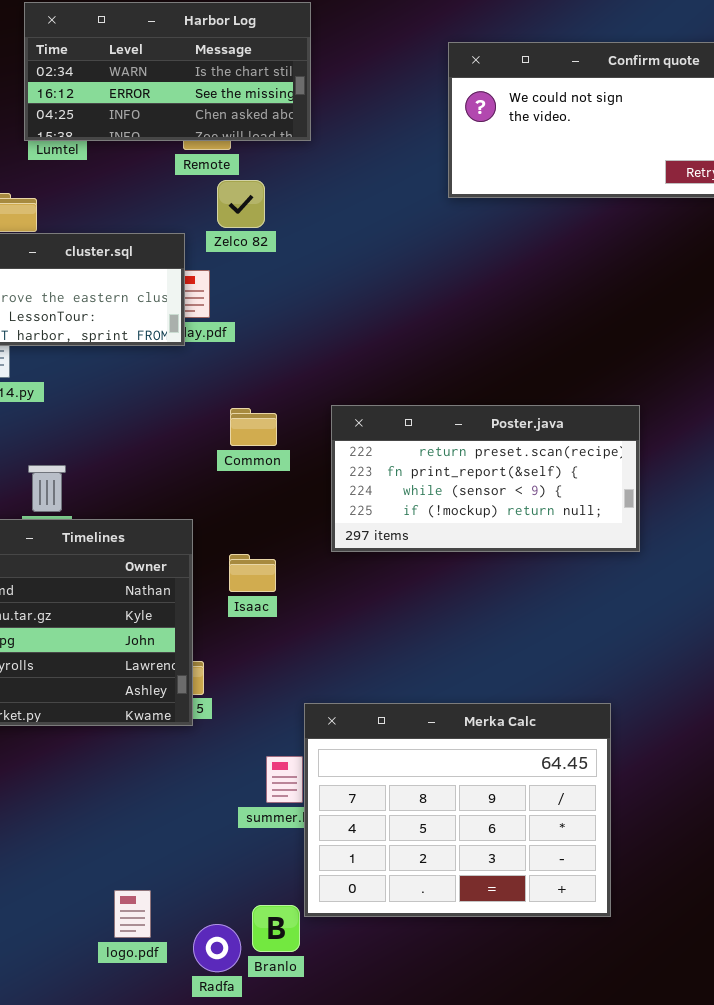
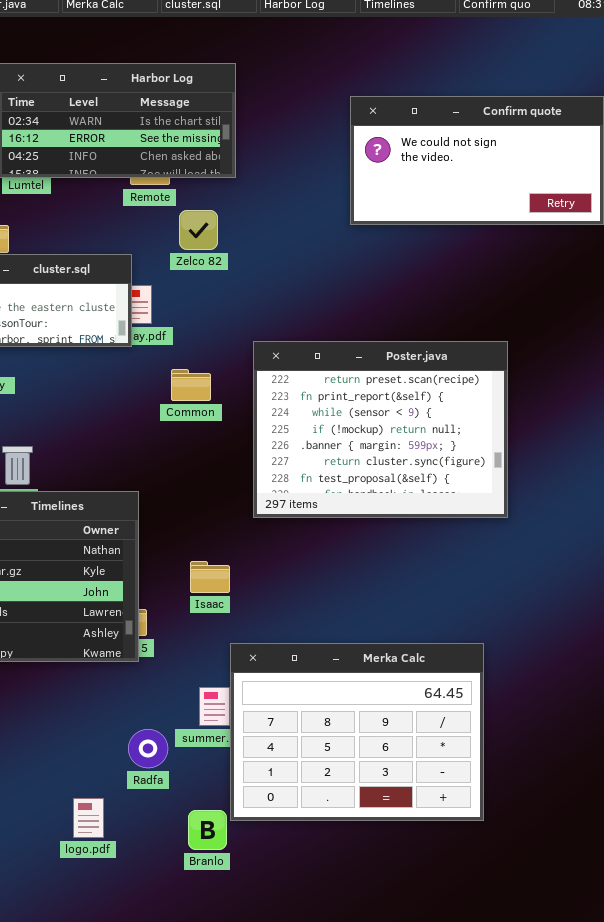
Zelco 82: [217,180,265,228] -> [179,210,218,250], moved
Poster.java: [331,405,640,552] -> [253,341,508,518], resized
Common: [230,408,277,446] -> [171,369,211,401], moved
Isaac: [229,554,276,592] -> [190,561,230,593], moved
Radfa: [193,924,241,972] -> [128,729,168,768], moved

